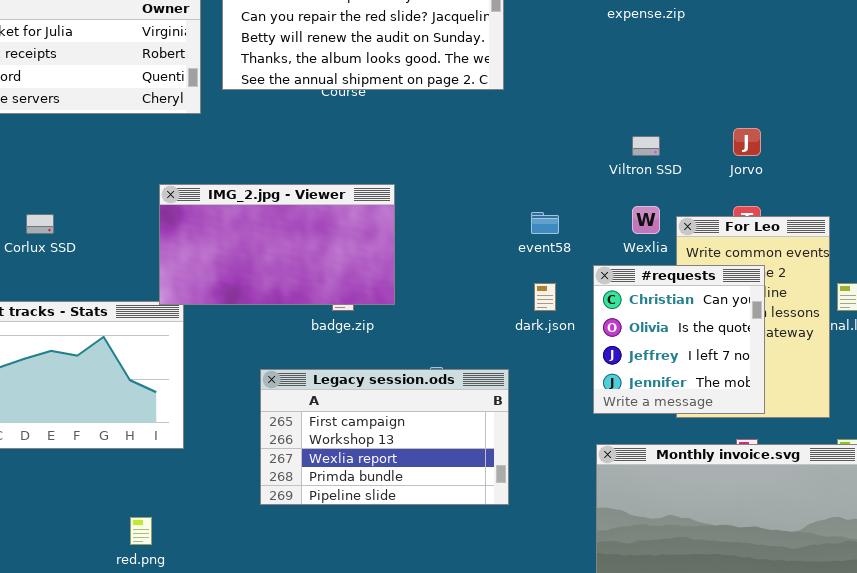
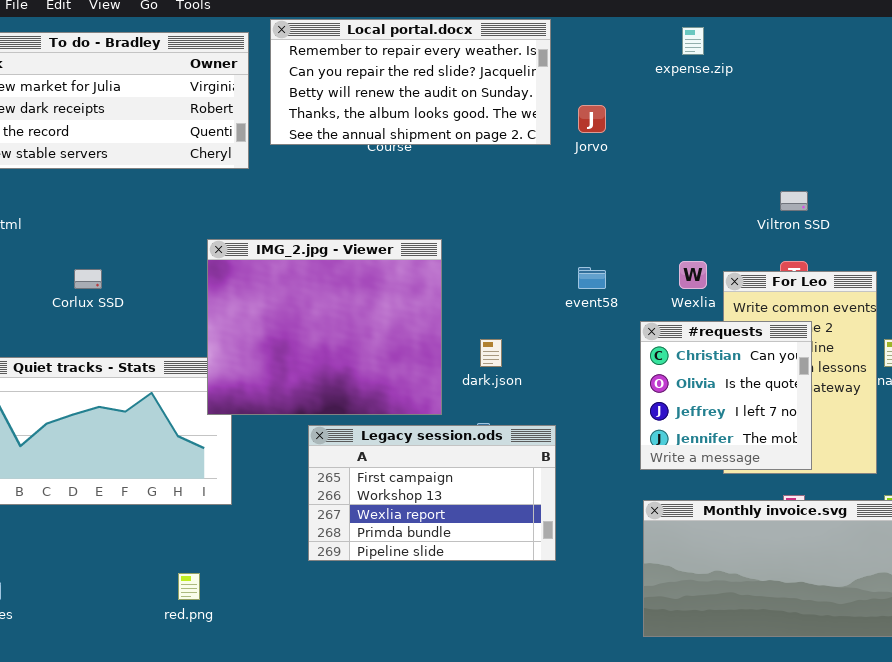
Jorvo: [733,128,761,156] -> [578,105,606,133], moved
Viltron SSD: [632,136,660,156] -> [780,191,808,211], moved
IMG_2.jpg - Viewer: [159,184,395,305] -> [207,239,442,415], resized
dark.json: [534,283,556,311] -> [480,339,502,367], moved

